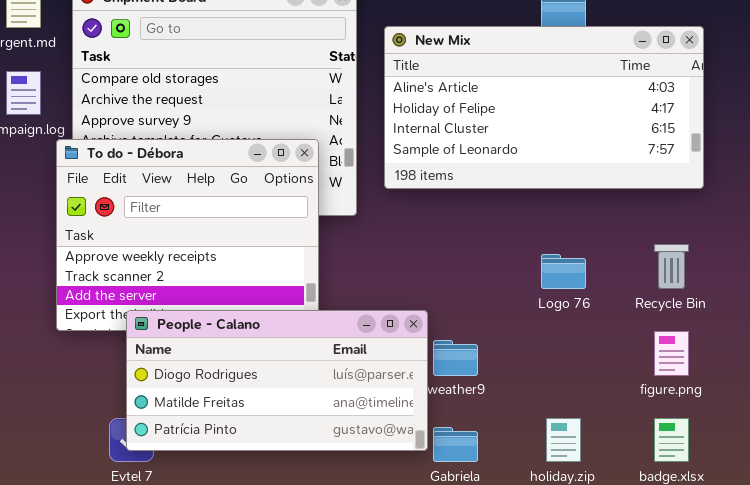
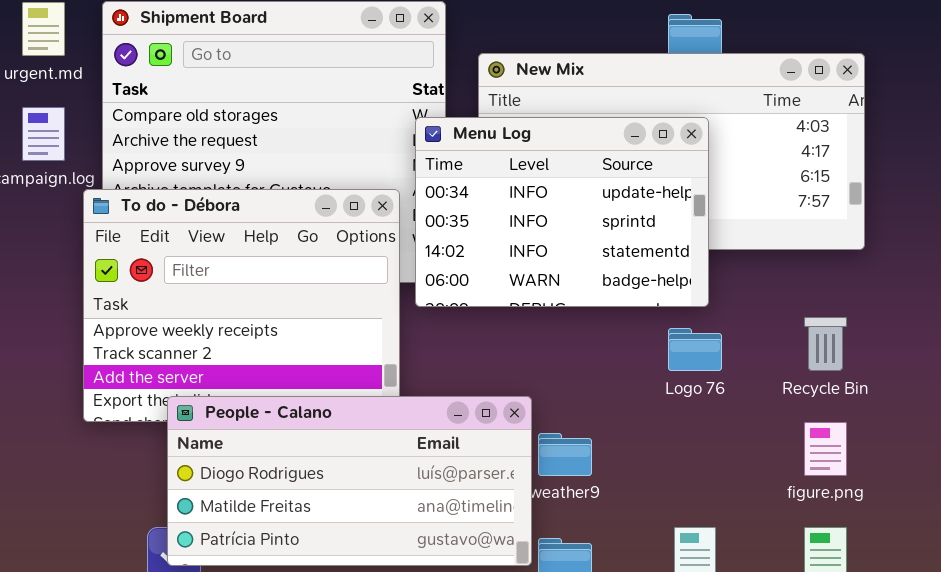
Menu Log: none -> [415,117,709,307], opened

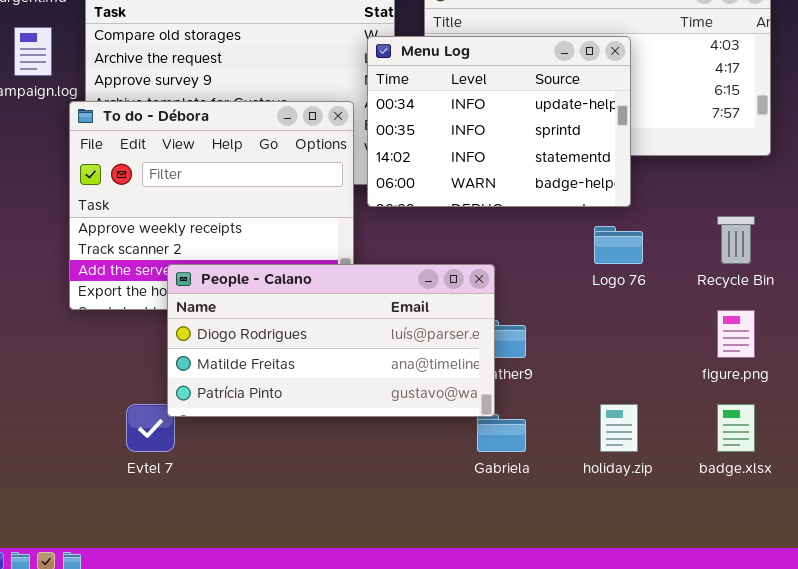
People - Calano: [167,396,532,566] -> [167,264,495,417], moved

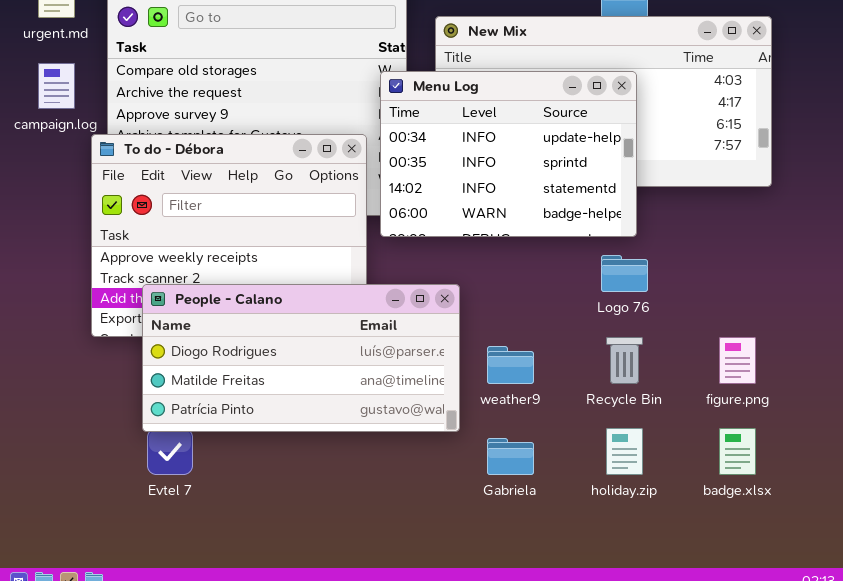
Recycle Bin: [717,216,755,264] -> [606,337,643,384], moved
People - Calano: [167,264,495,417] -> [142,284,460,432], moved

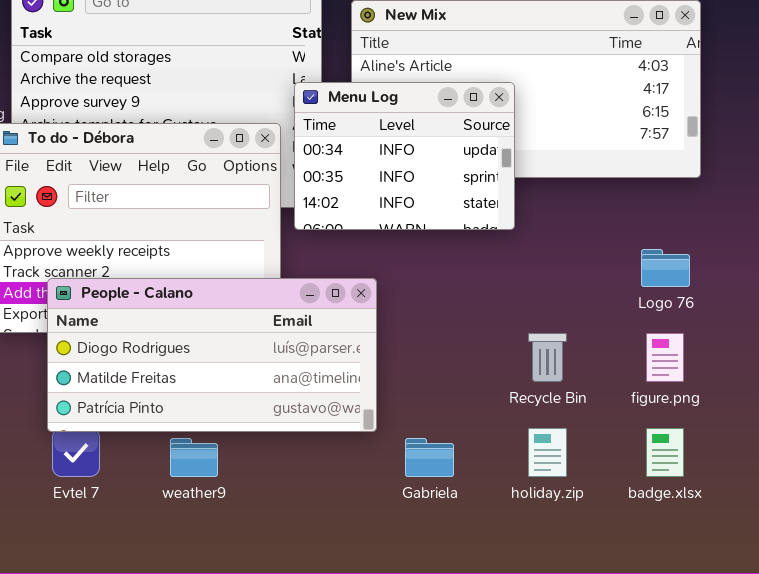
Menu Log: [380,71,637,237] -> [294,82,515,230], resized
Logo 76: [601,255,648,292] -> [641,249,690,287], moved
weather9: [487,346,534,384] -> [170,438,218,477], moved

